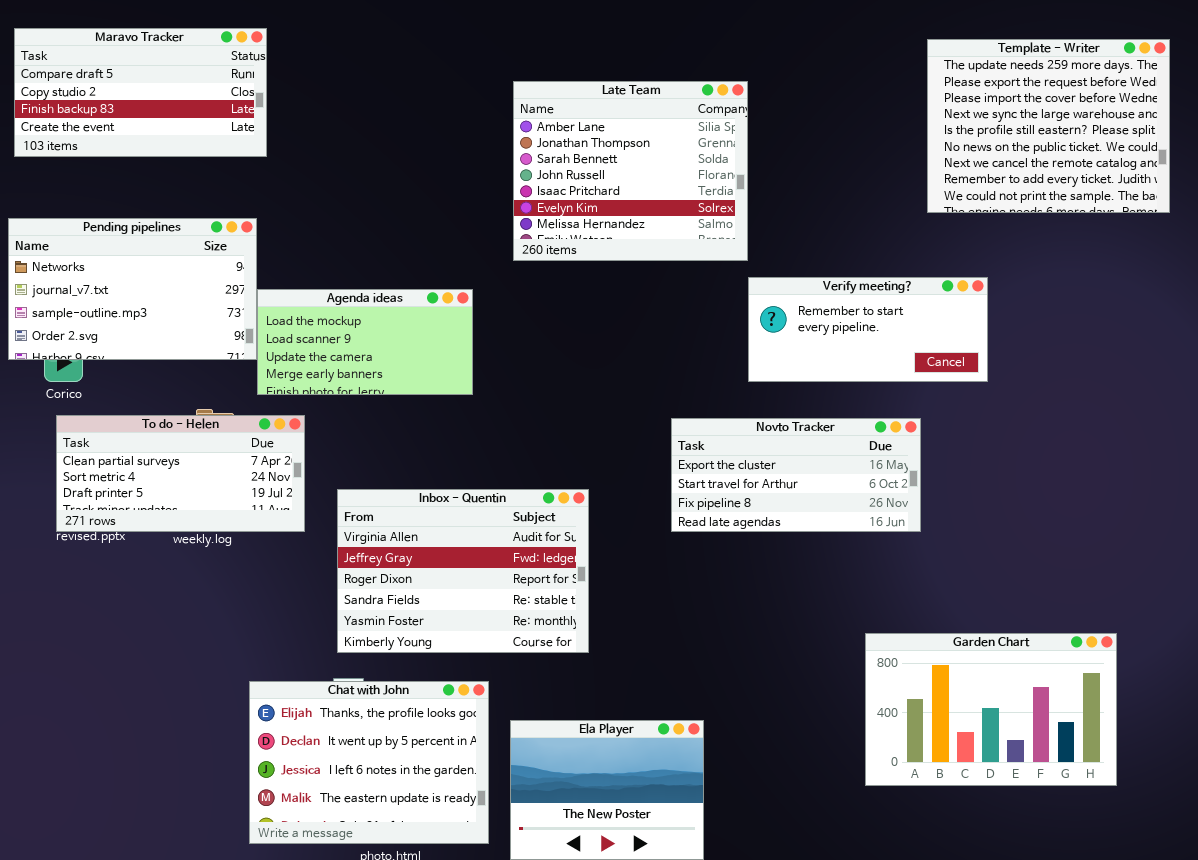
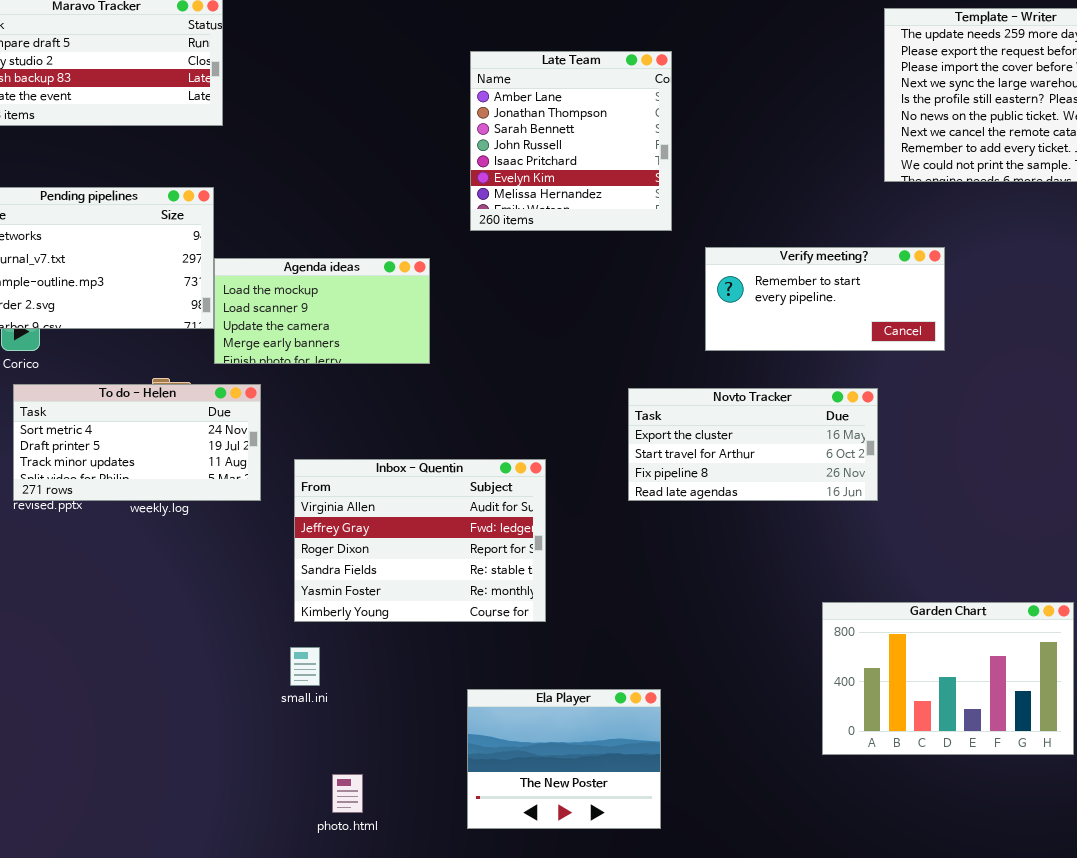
Late Team: [513,81,748,261] -> [470,51,672,231], resized
To do - Helen: [56,415,305,532] -> [13,384,261,501], scrolled down 1 row
Chat with John: [249,681,489,844] -> none, closed

